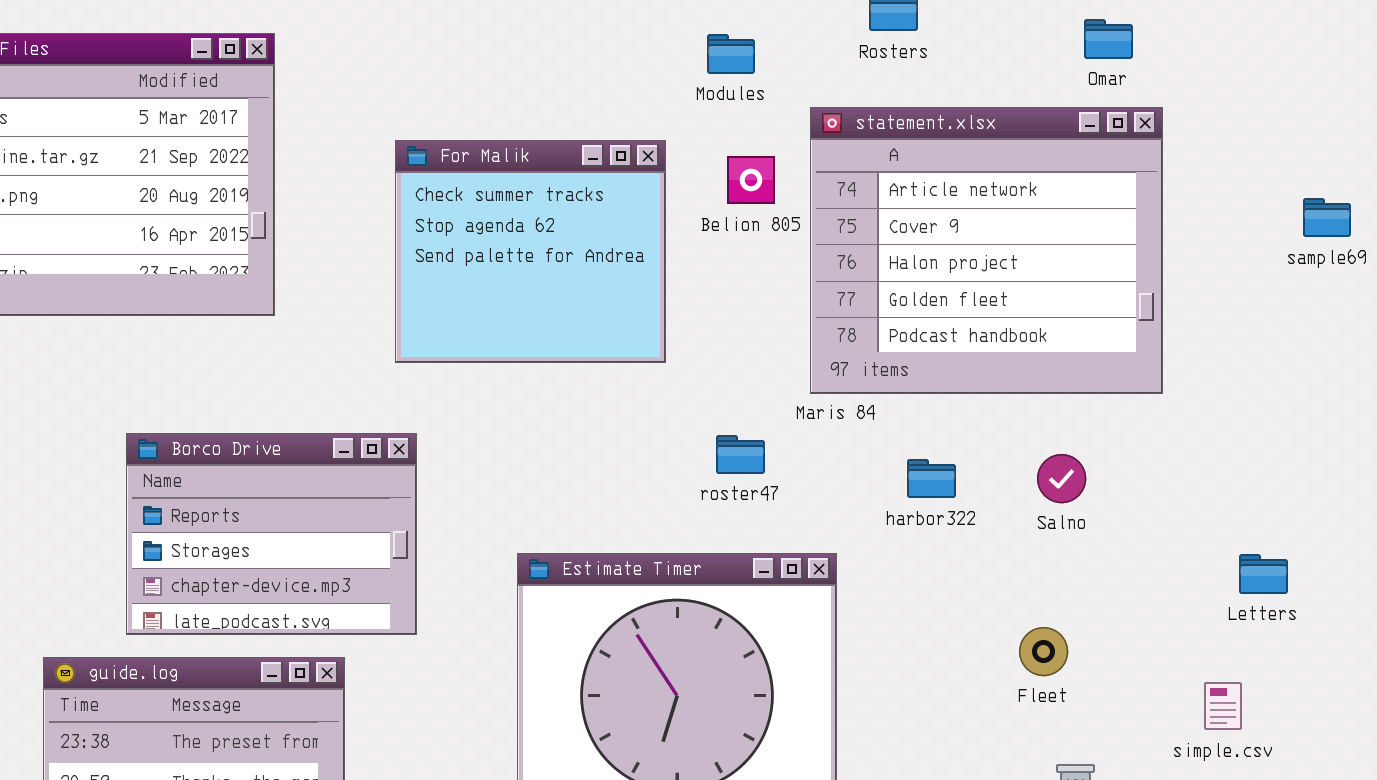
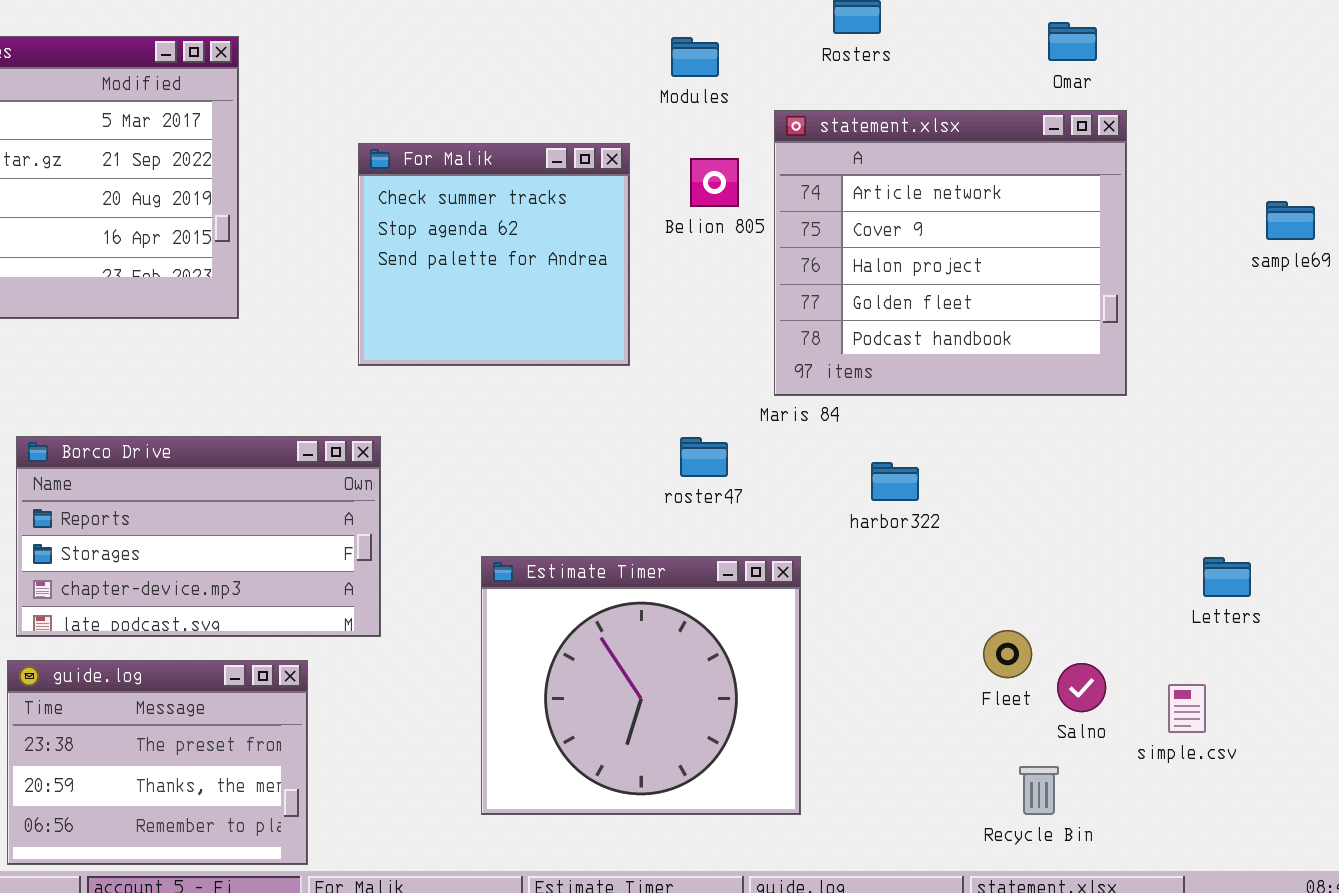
Borco Drive: [126,433,417,635] -> [16,436,381,637], resized
Salno: [1037,454,1086,503] -> [1057,663,1106,712], moved

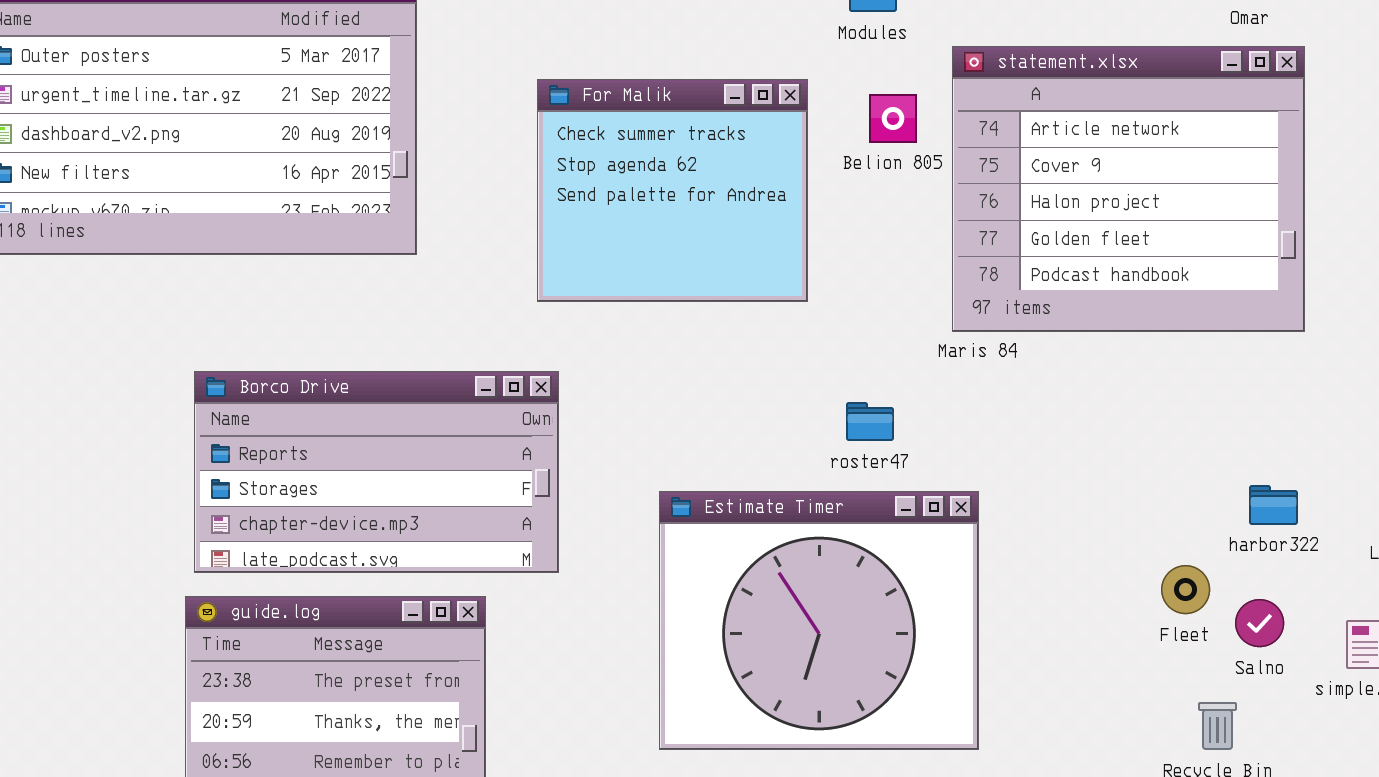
roster47: [680,437,728,477] -> [846,402,894,441], moved
harbor322: [871,462,919,501] -> [1249,485,1298,525], moved

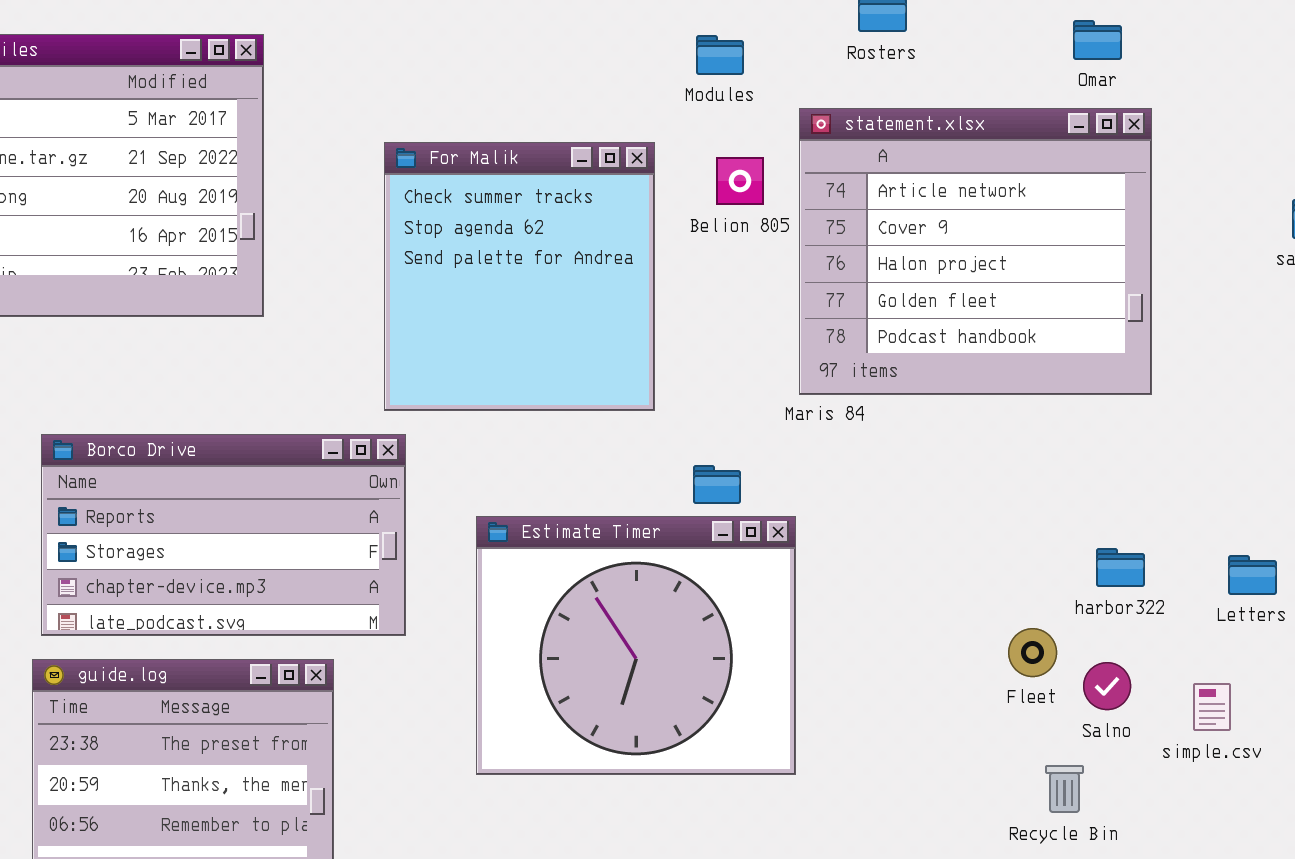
For Malik: [537,79,808,302] -> [384,142,655,411], resized
Estimate Timer: [659,491,979,750] -> [476,516,796,775], moved

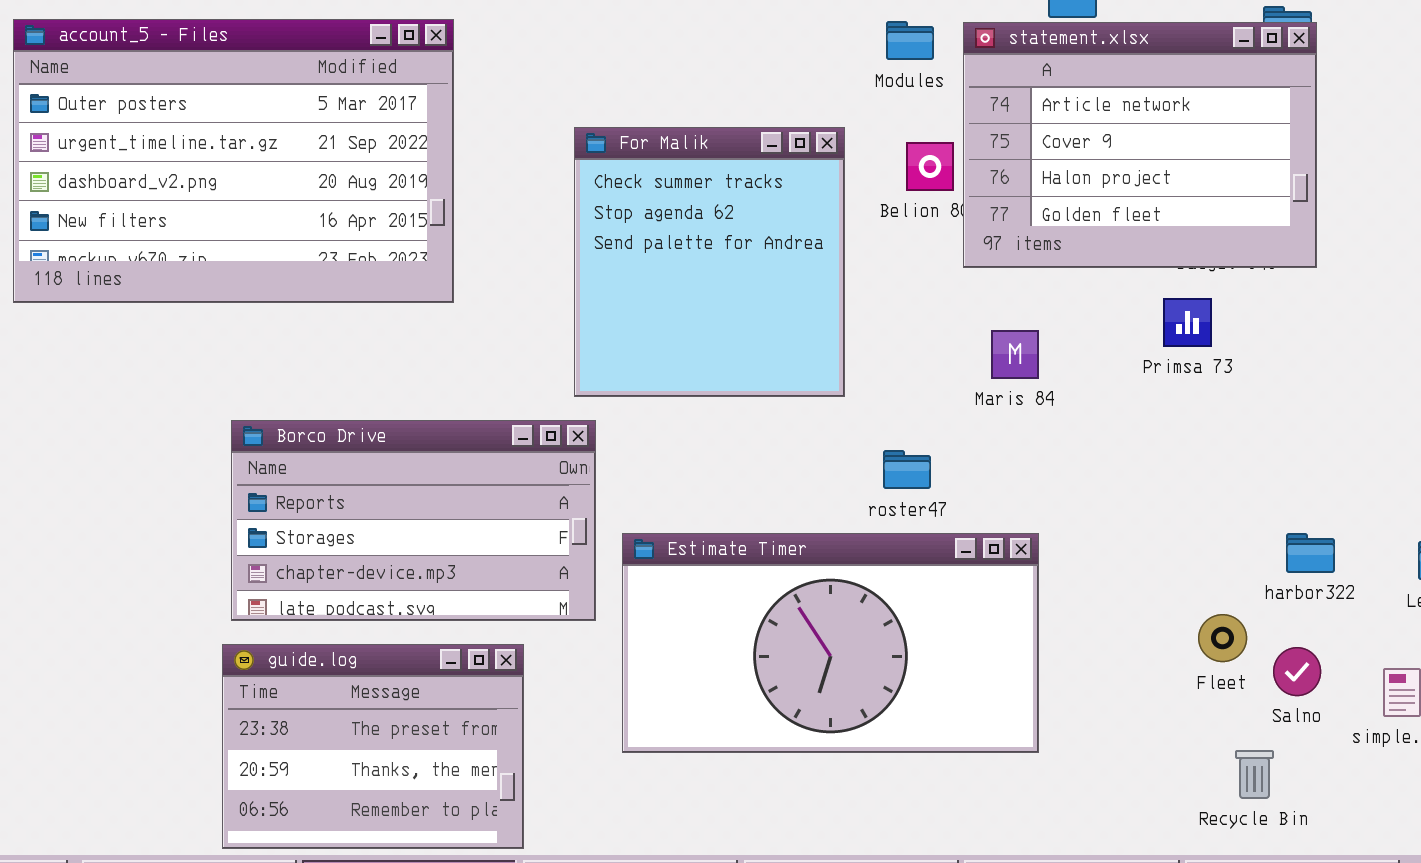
statement.xlsx: [799,108,1152,395] -> [963,22,1317,268], moved, resized
Estimate Timer: [476,516,796,775] -> [622,533,1039,753], moved, resized

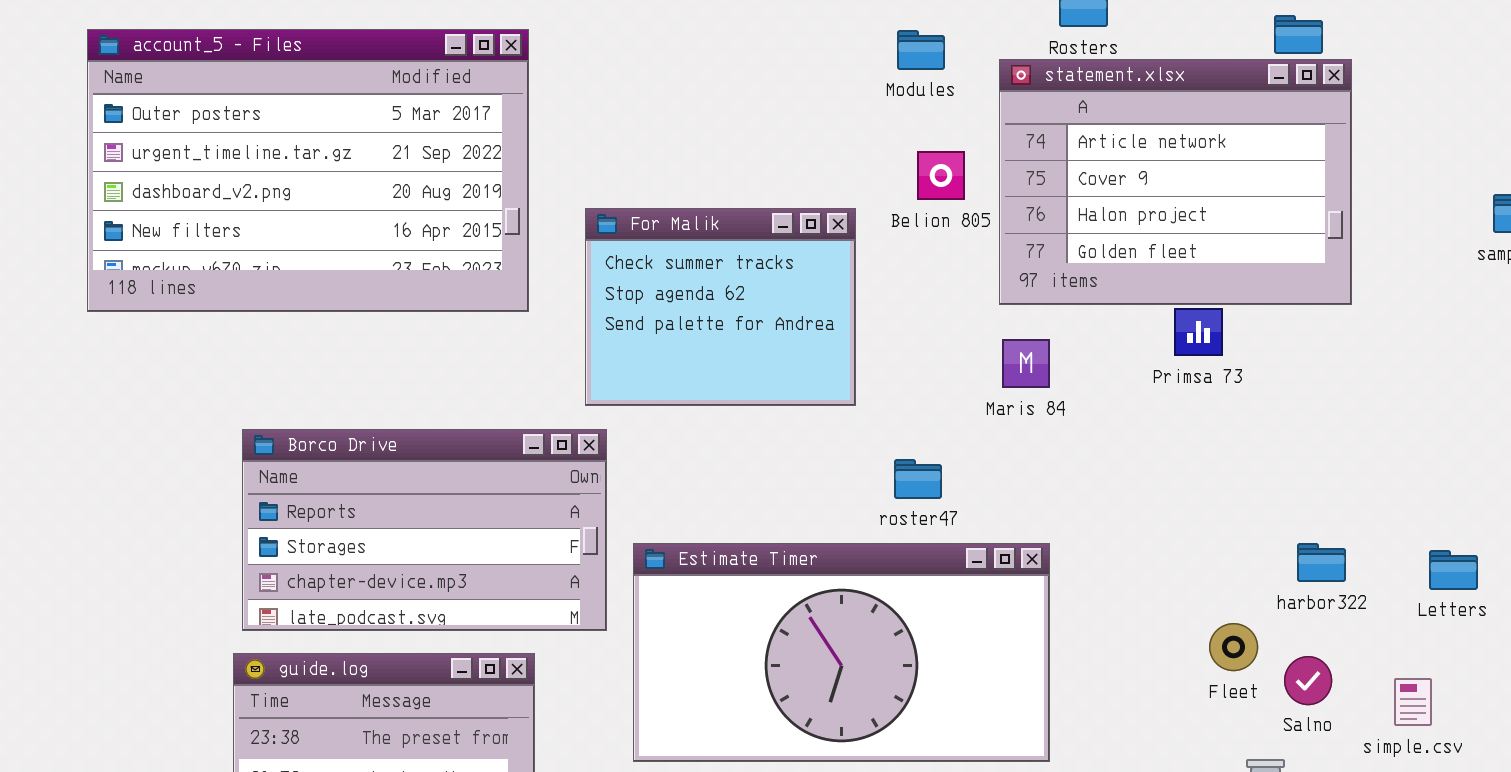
account_5 - Files: [13,19,454,303] -> [87,29,529,312], moved
statement.xlsx: [963,22,1317,268] -> [999,59,1352,305], moved
For Malik: [574,127,845,397] -> [585,208,856,406], resized

